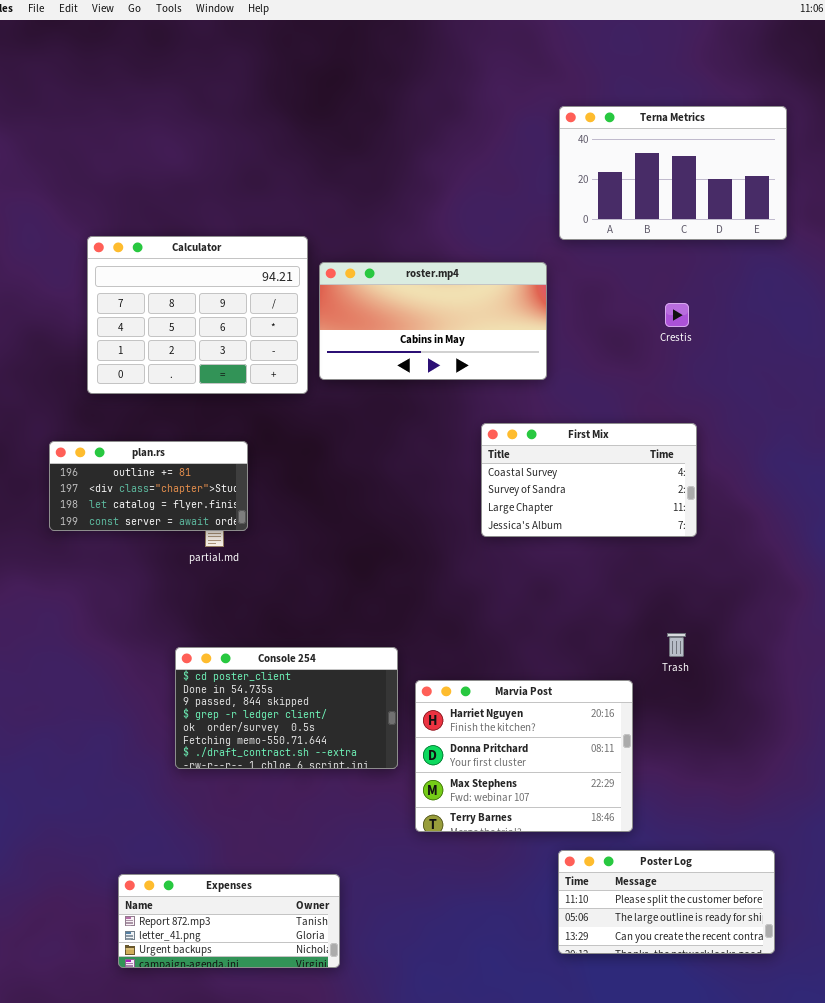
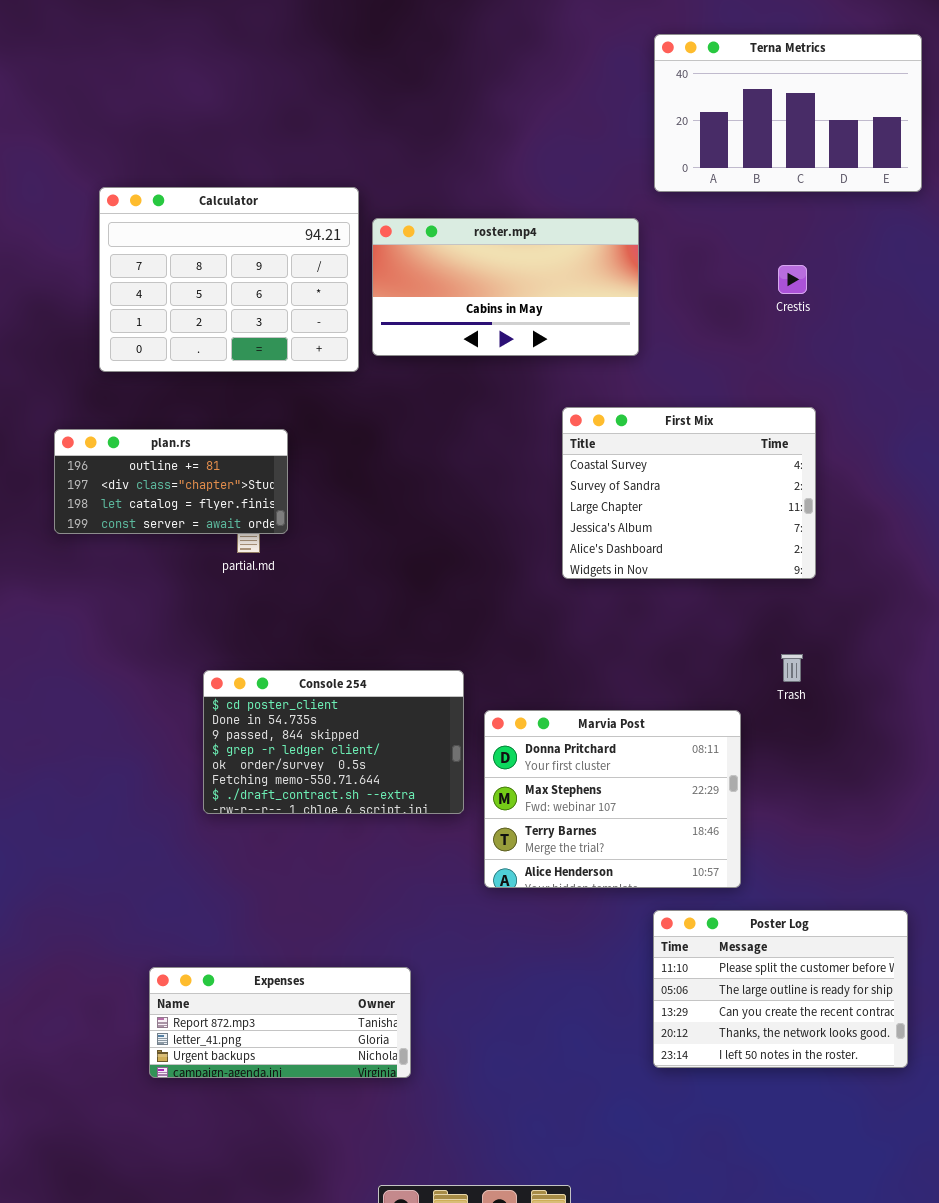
First Mix: [481,423,697,537] -> [562,407,816,579], resized
Marvia Post: [415,680,633,832] -> [484,710,741,888], scrolled down 1 row
Poster Log: [558,850,775,954] -> [653,910,908,1068], resized
Expenses: [118,874,340,968] -> [149,967,411,1078], moved

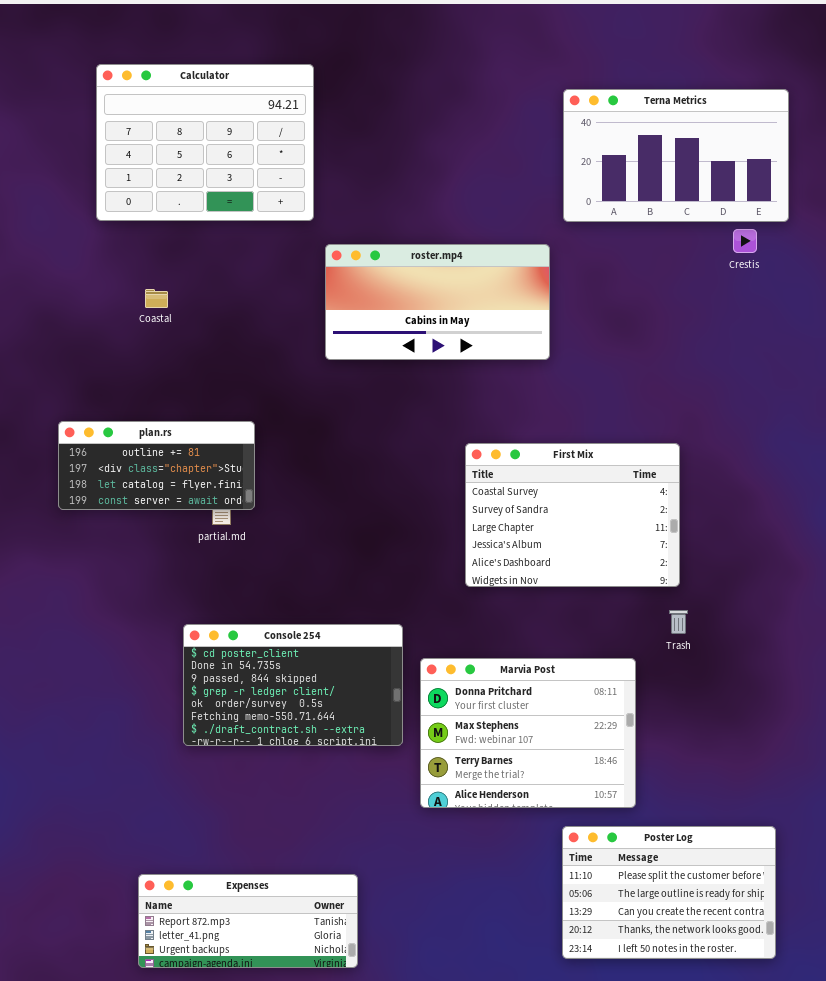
Calculator: [99,187,359,372] -> [96,64,314,221], moved
Crestis: [778,265,807,294] -> [733,229,757,253], moved
First Mix: [562,407,816,579] -> [465,443,680,587], moved

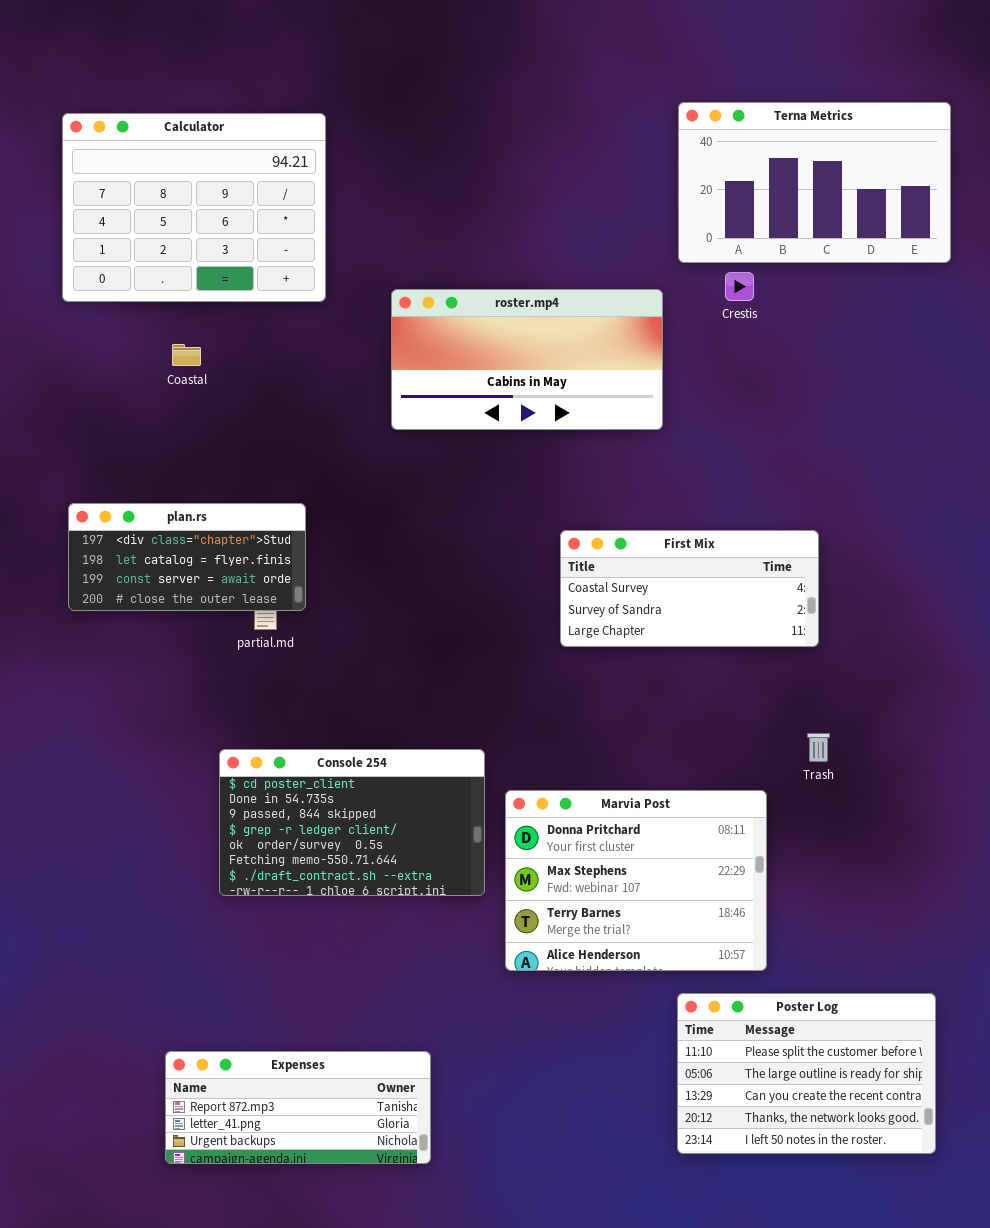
Calculator: [96,64,314,221] -> [62,113,326,302], moved
Crestis: [733,229,757,253] -> [725,272,754,301], moved
plan.rs: [58,421,255,510] -> [68,503,306,611], scrolled down 1 row
First Mix: [465,443,680,587] -> [560,530,819,647], resized

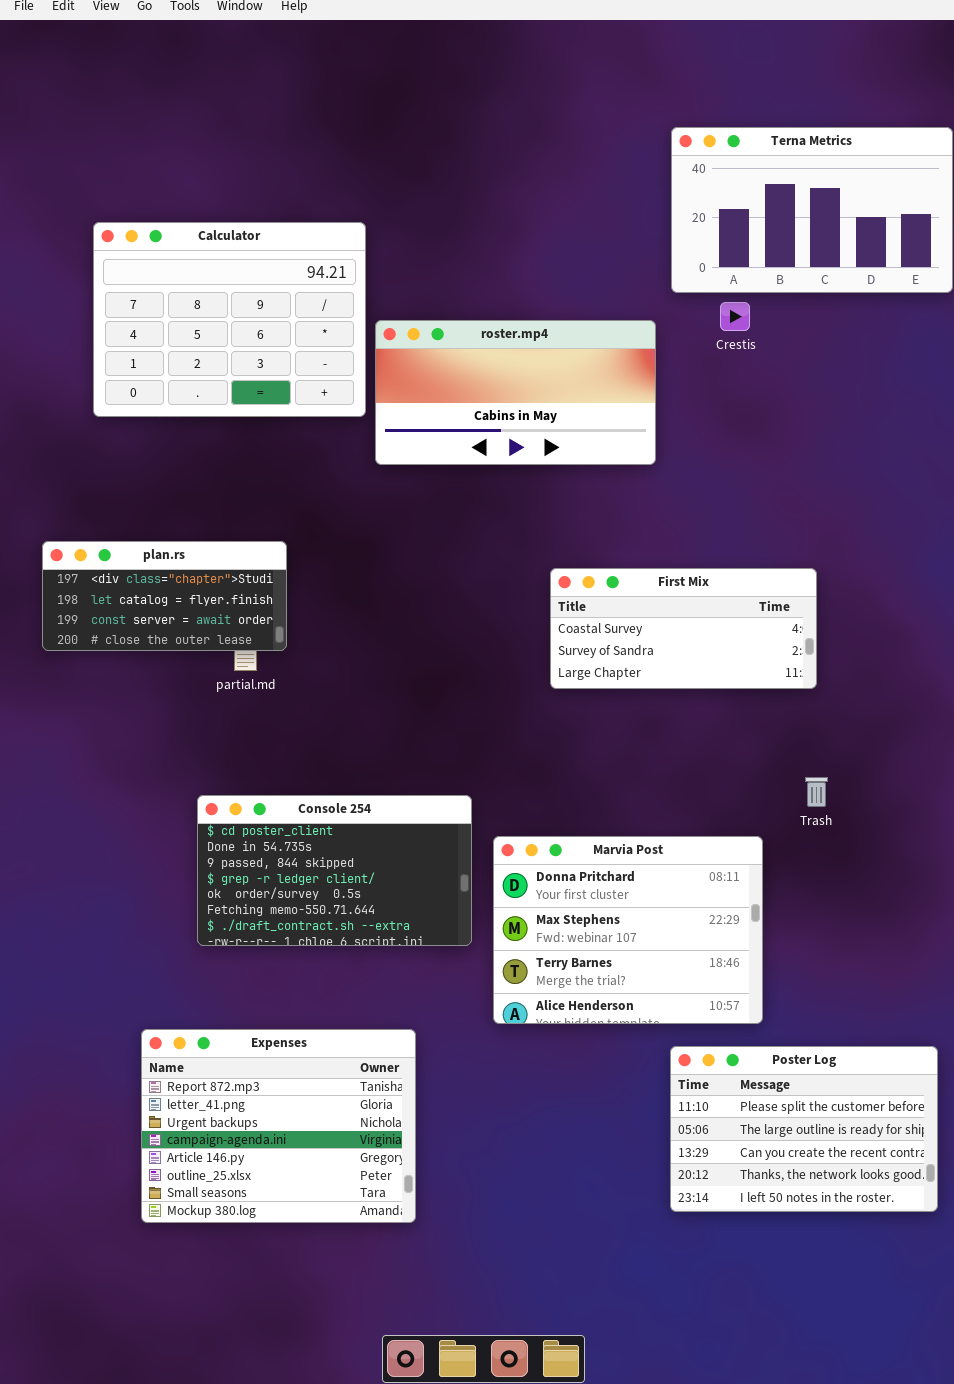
Calculator: [62,113,326,302] -> [93,222,366,417], moved
Expenses: [165,1051,431,1164] -> [141,1029,416,1223], resized

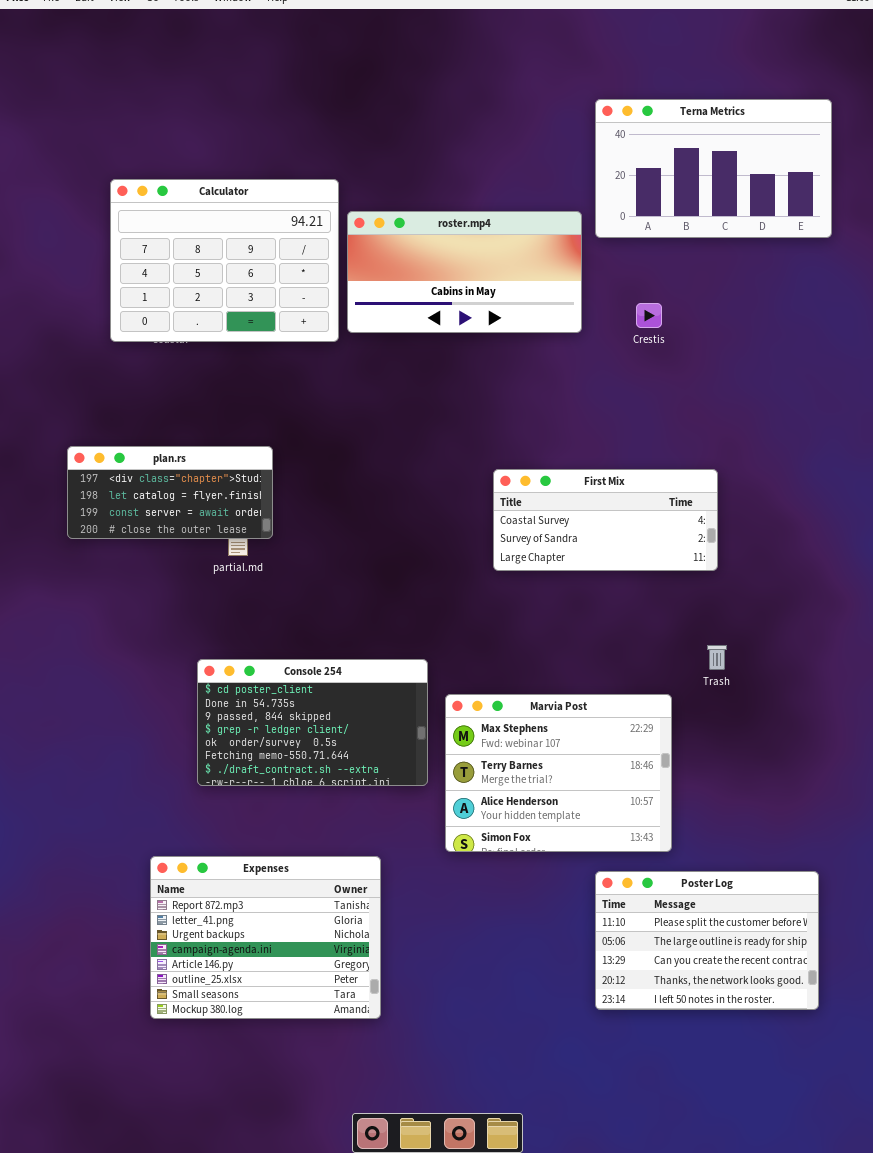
Crestis: [720,302,750,331] -> [636,303,662,328], moved
roster.mp4: [375,320,656,465] -> [347,211,582,333], moved
Marvia Post: [493,836,763,1024] -> [445,694,672,852], scrolled down 1 row

